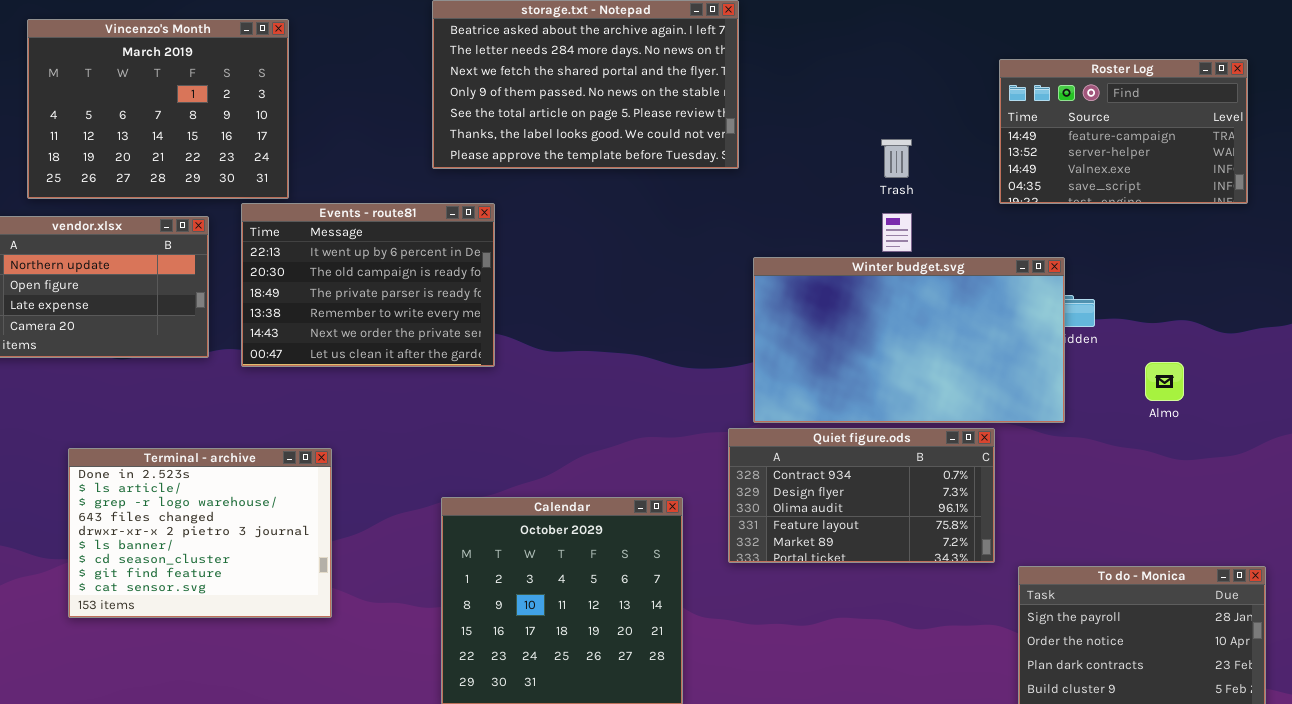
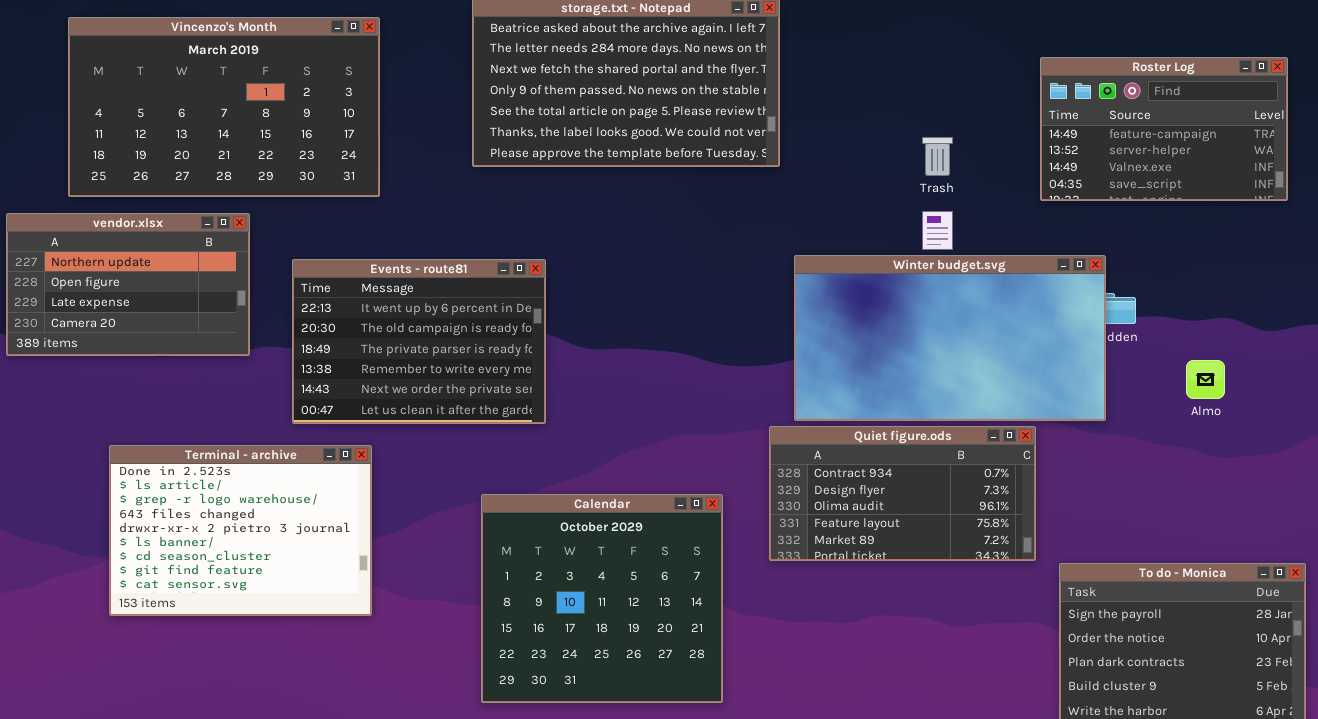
Vincenzo's Month: [27,19,289,199] -> [68,17,380,197], resized
Events - route81: [241,203,495,367] -> [292,259,546,424], moved

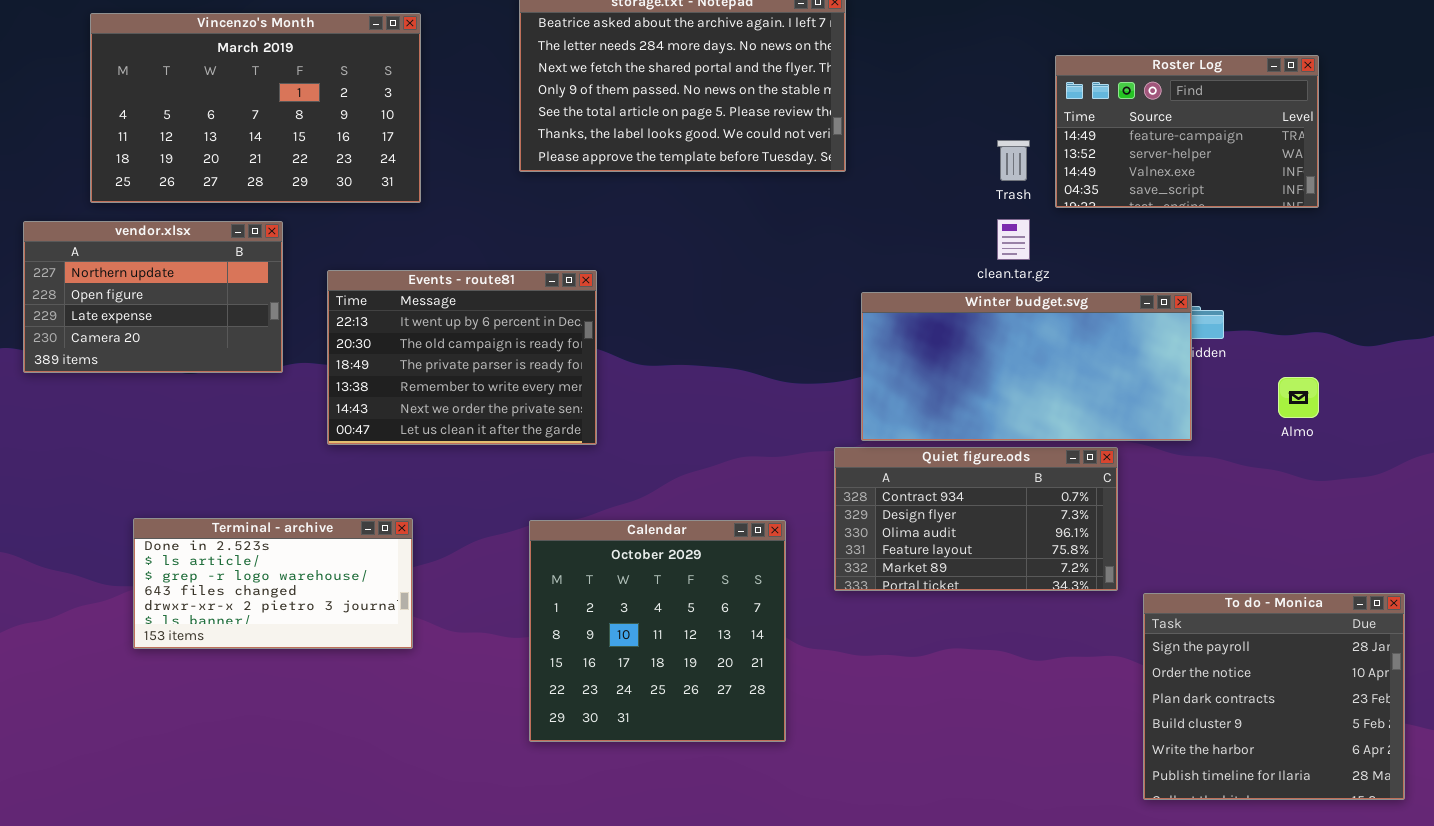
Roster Log: [1040,57,1288,201] -> [1055,55,1319,208], moved
Winter budget.svg: [794,255,1106,421] -> [861,292,1192,441], resized
Terminal - archive: [109,445,372,616] -> [133,518,413,649], resized

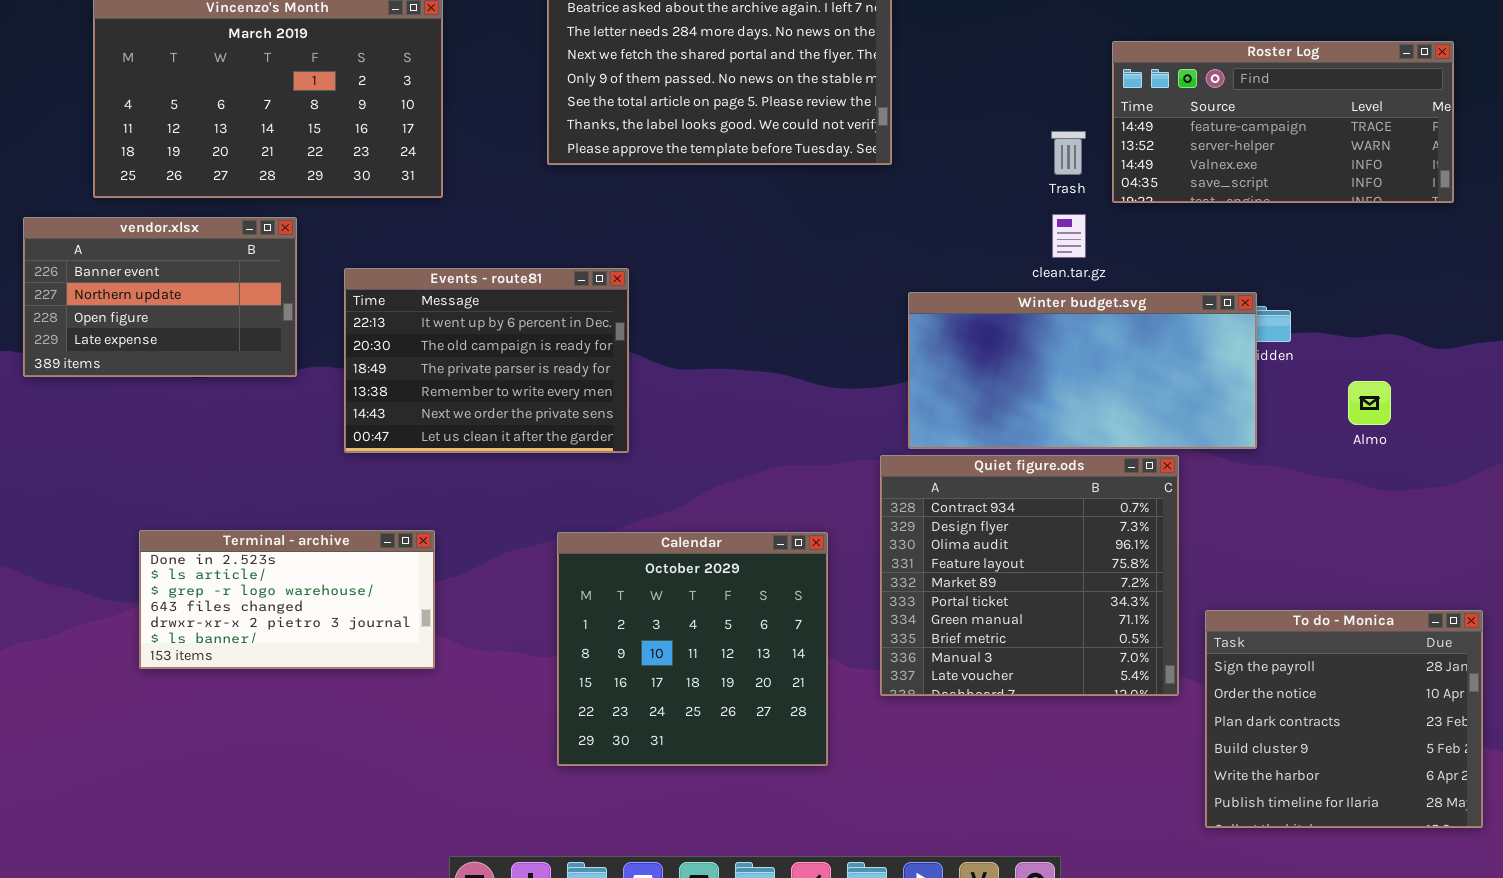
Roster Log: [1055,55,1319,208] -> [1112,41,1454,203], resized
vendor.xlsx: [23,221,283,373] -> [23,217,297,377], scrolled up 1 row
Quiet figure.ods: [834,447,1118,591] -> [880,455,1179,696], resized

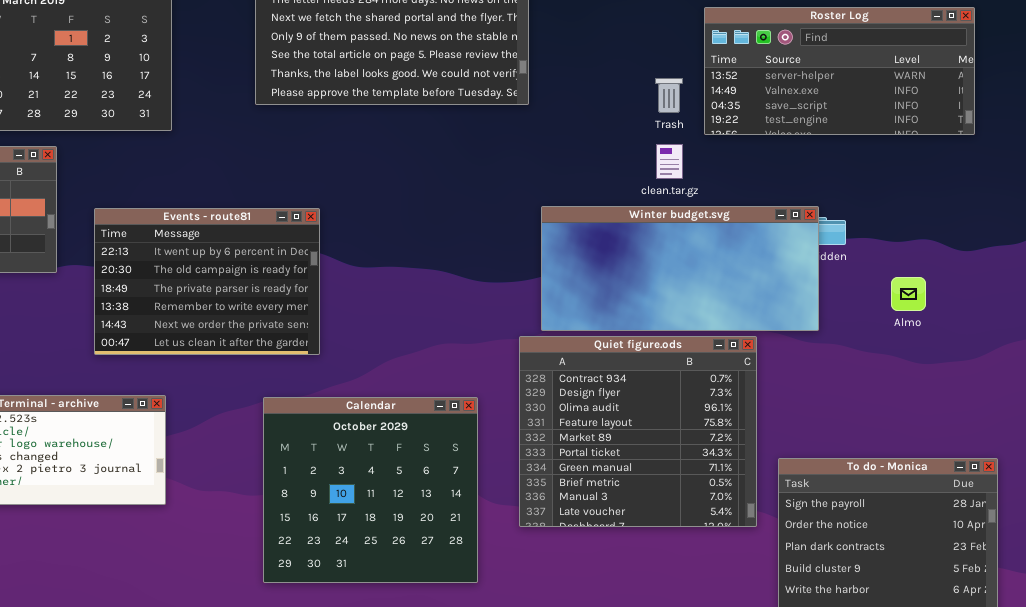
Roster Log: [1112,41,1454,203] -> [704,7,975,135], scrolled down 1 row
Events - route81: [344,268,629,453] -> [94,208,320,355], moved

